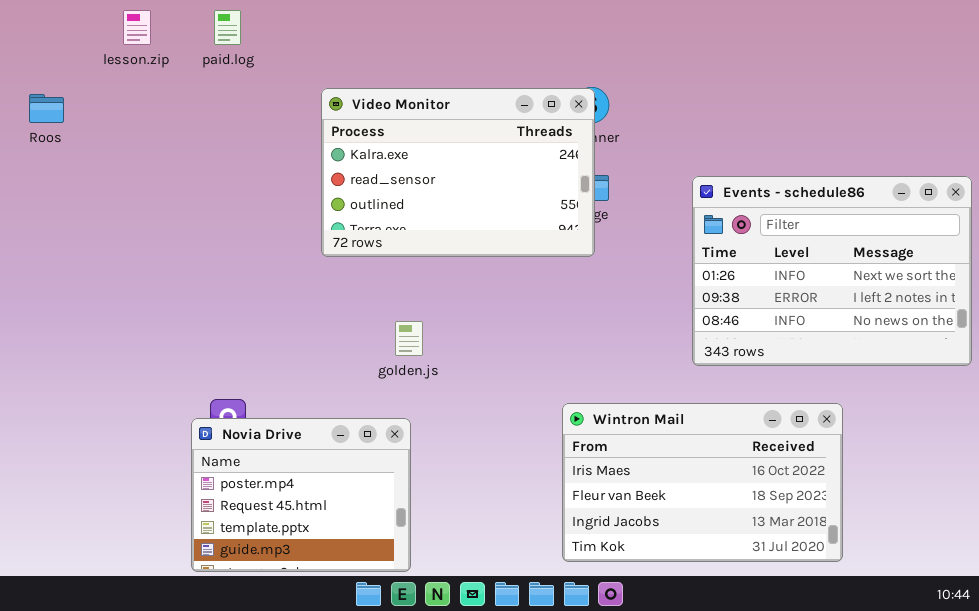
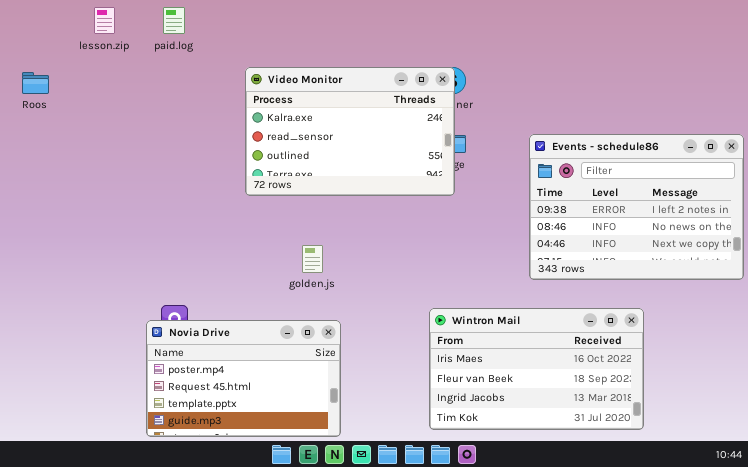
Events - schedule86: [692,176,972,366] -> [529,134,744,280], scrolled down 1 row
Novia Drive: [191,418,411,572] -> [146,320,341,437], resized

